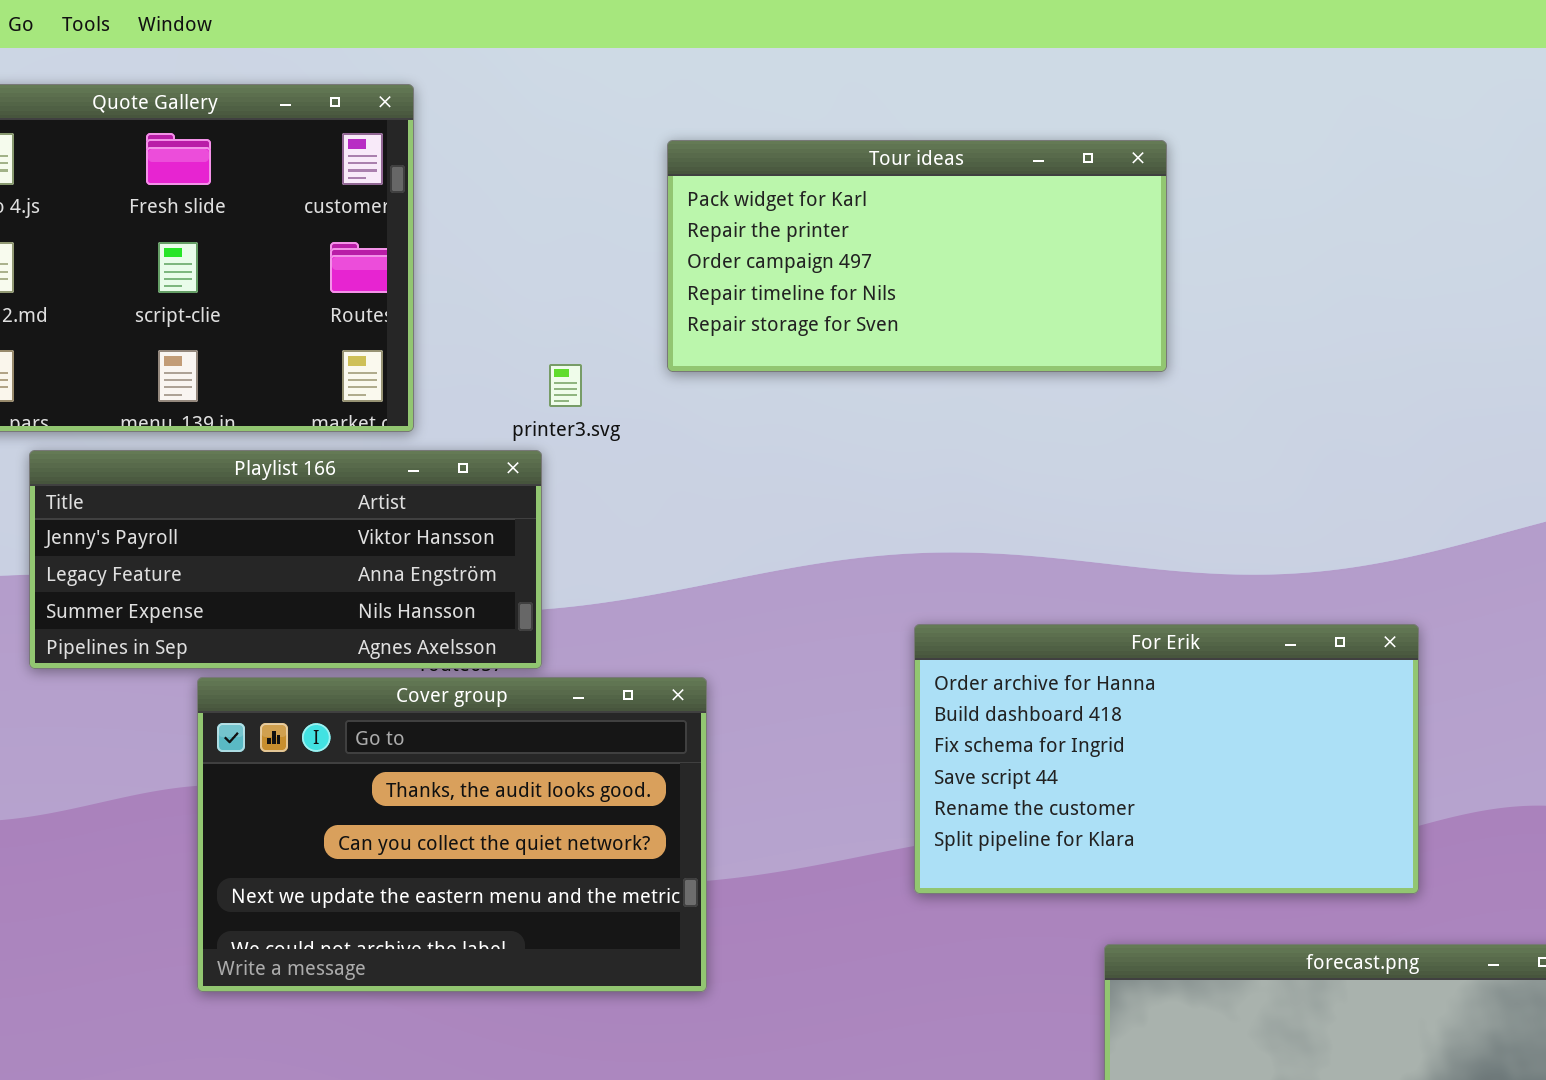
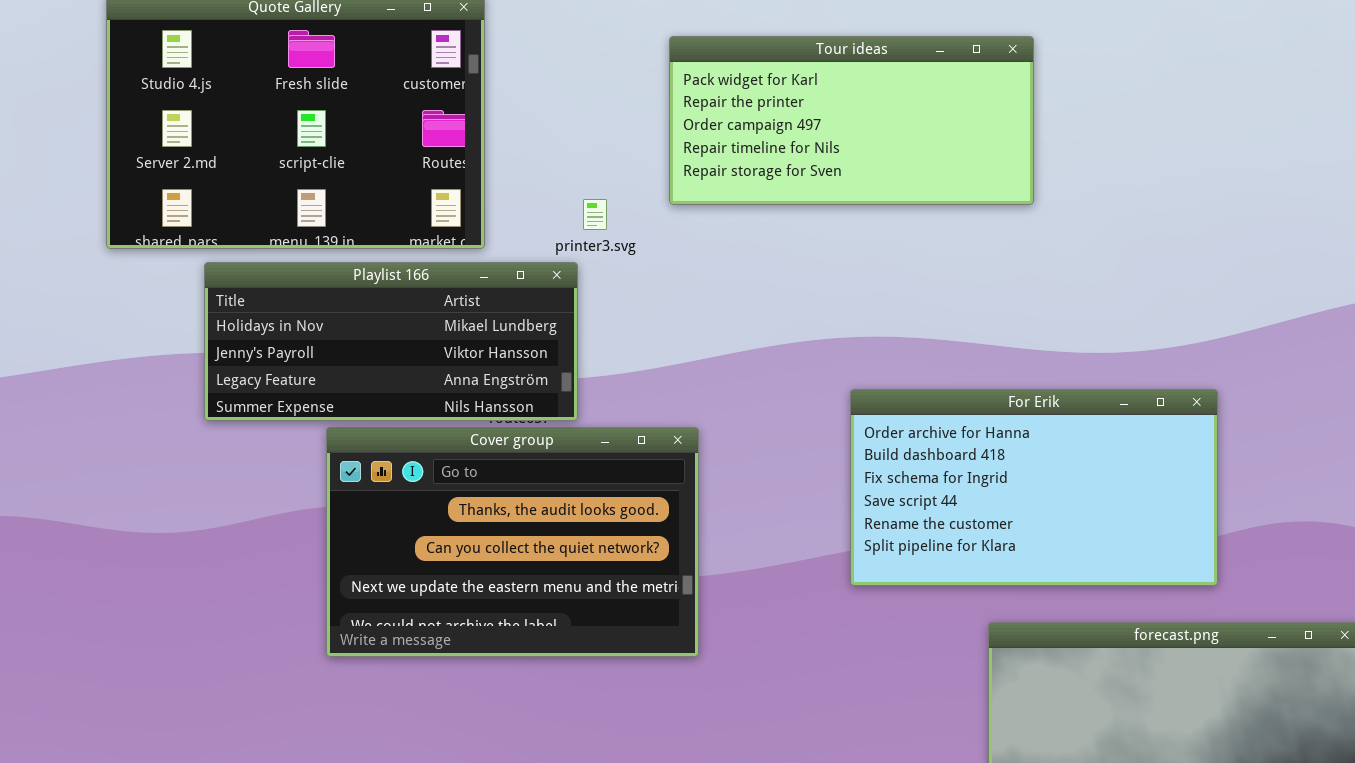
Playlist 166: [29,450,542,669] -> [204,262,578,421], scrolled up 1 row

